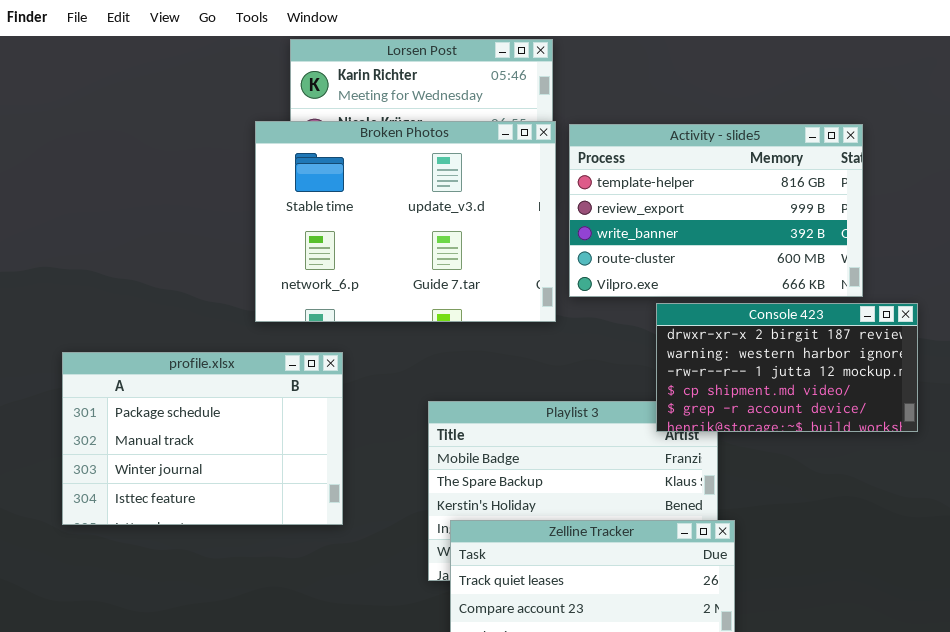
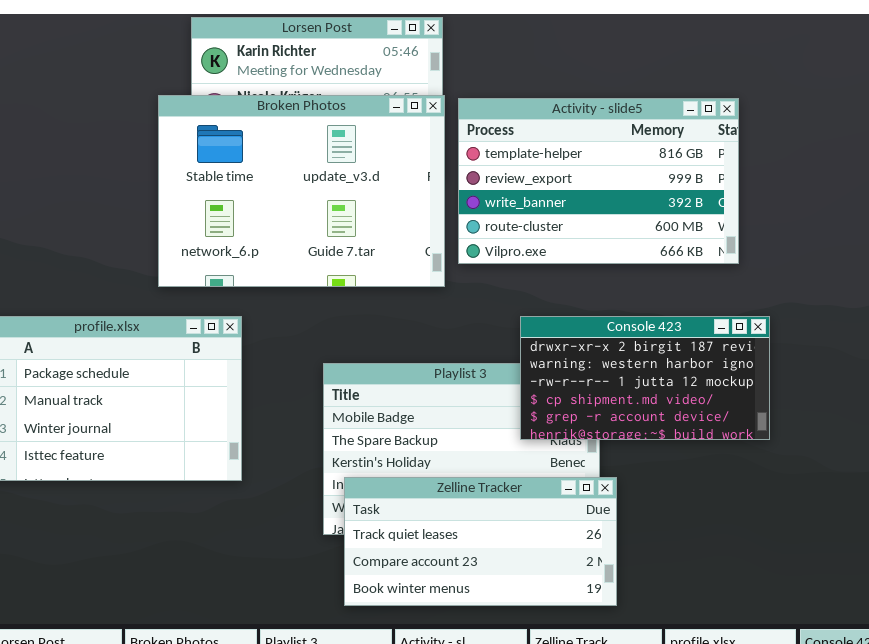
Console 423: [656,303,918,432] -> [520,316,770,440], moved

